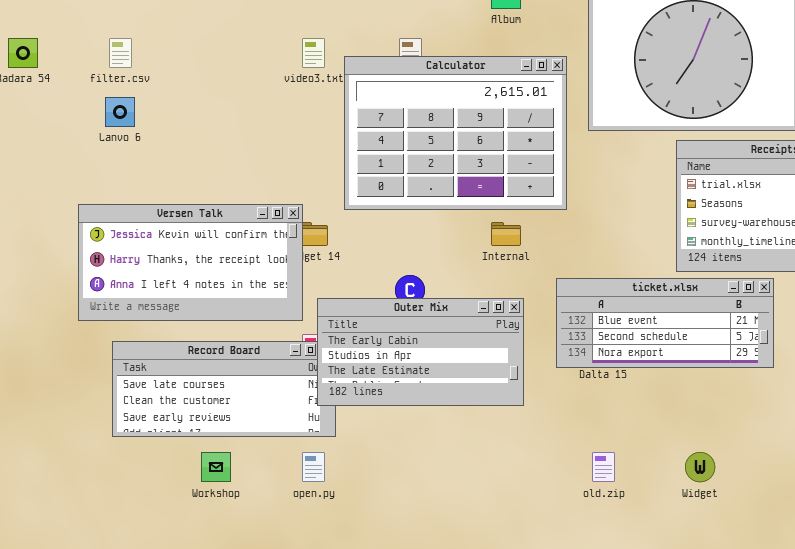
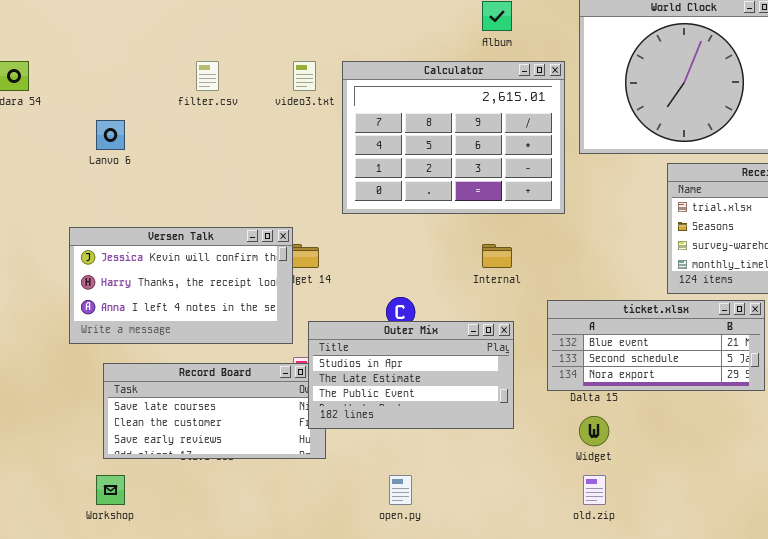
filter.csv: [109,38,132,68] -> [196,61,219,91], moved
Calculator: [344,56,567,210] -> [342,61,565,214], moved
Outer Mix: [317,298,524,406] -> [308,321,514,429], scrolled down 1 row
Workshop: [201,452,231,482] -> [96,475,125,505], moved
open.py: [302,452,325,482] -> [389,475,412,505], moved
Widget: [685,452,715,482] -> [579,416,609,446], moved

